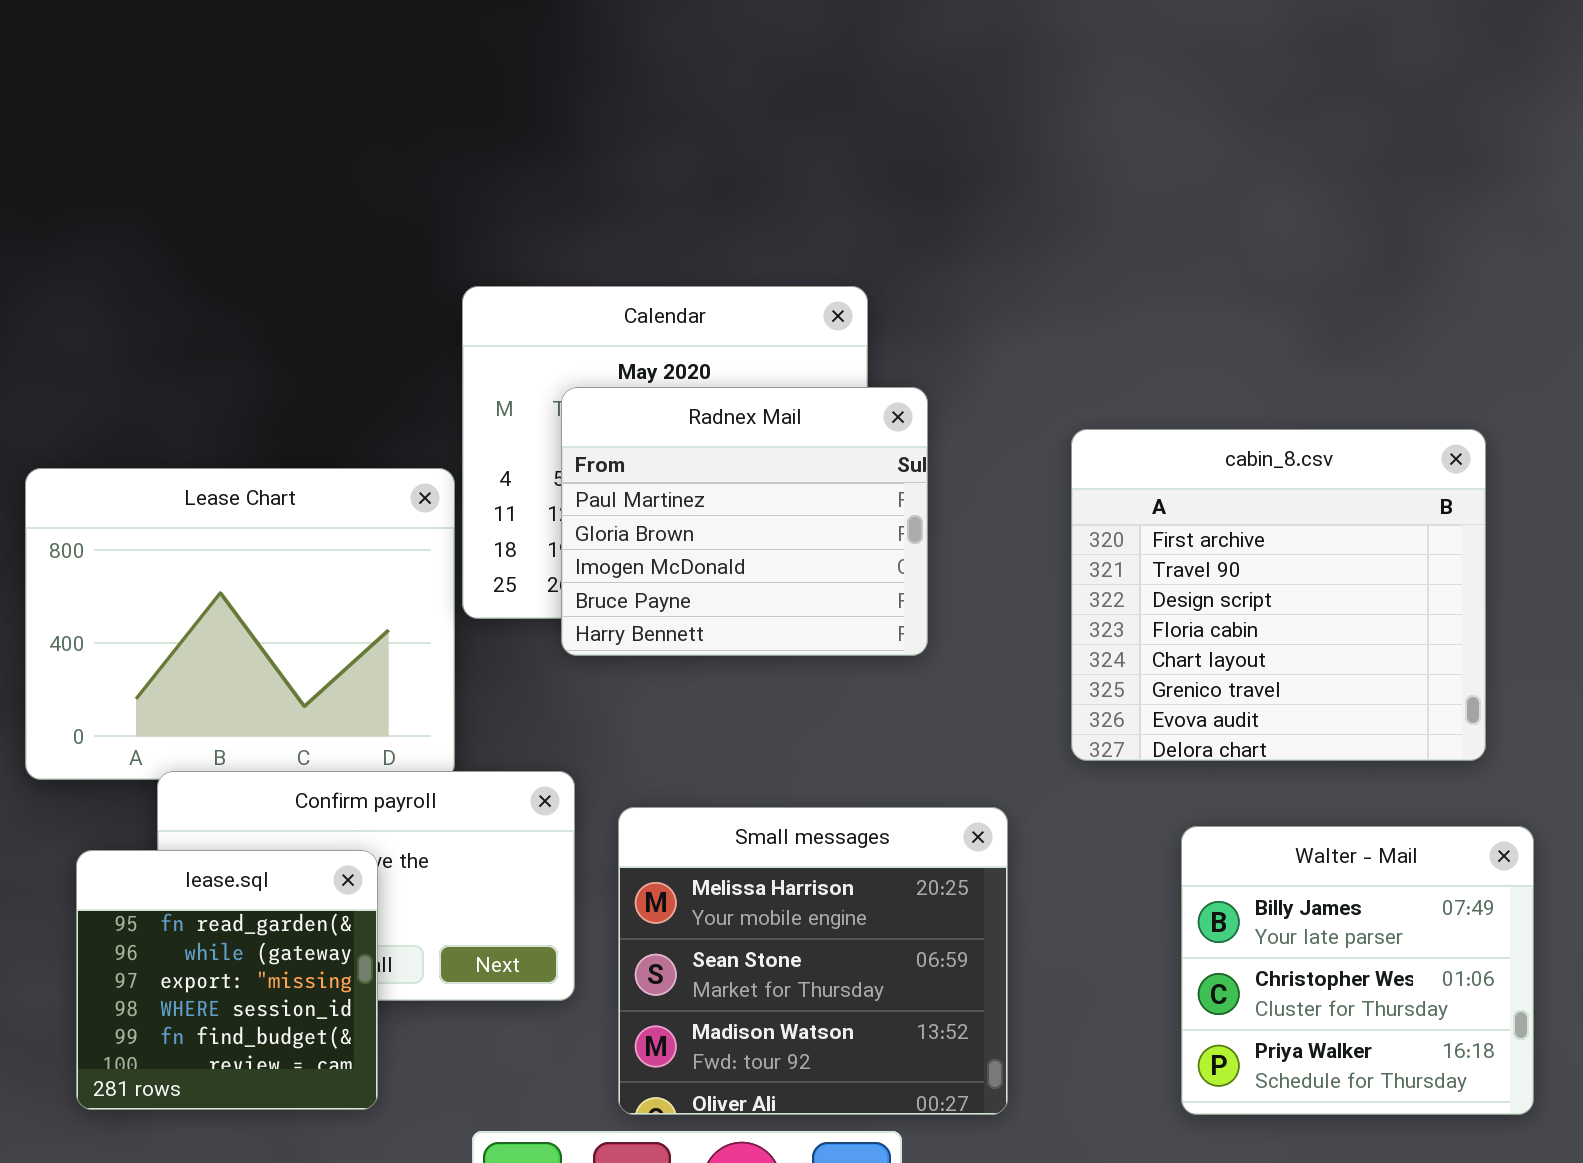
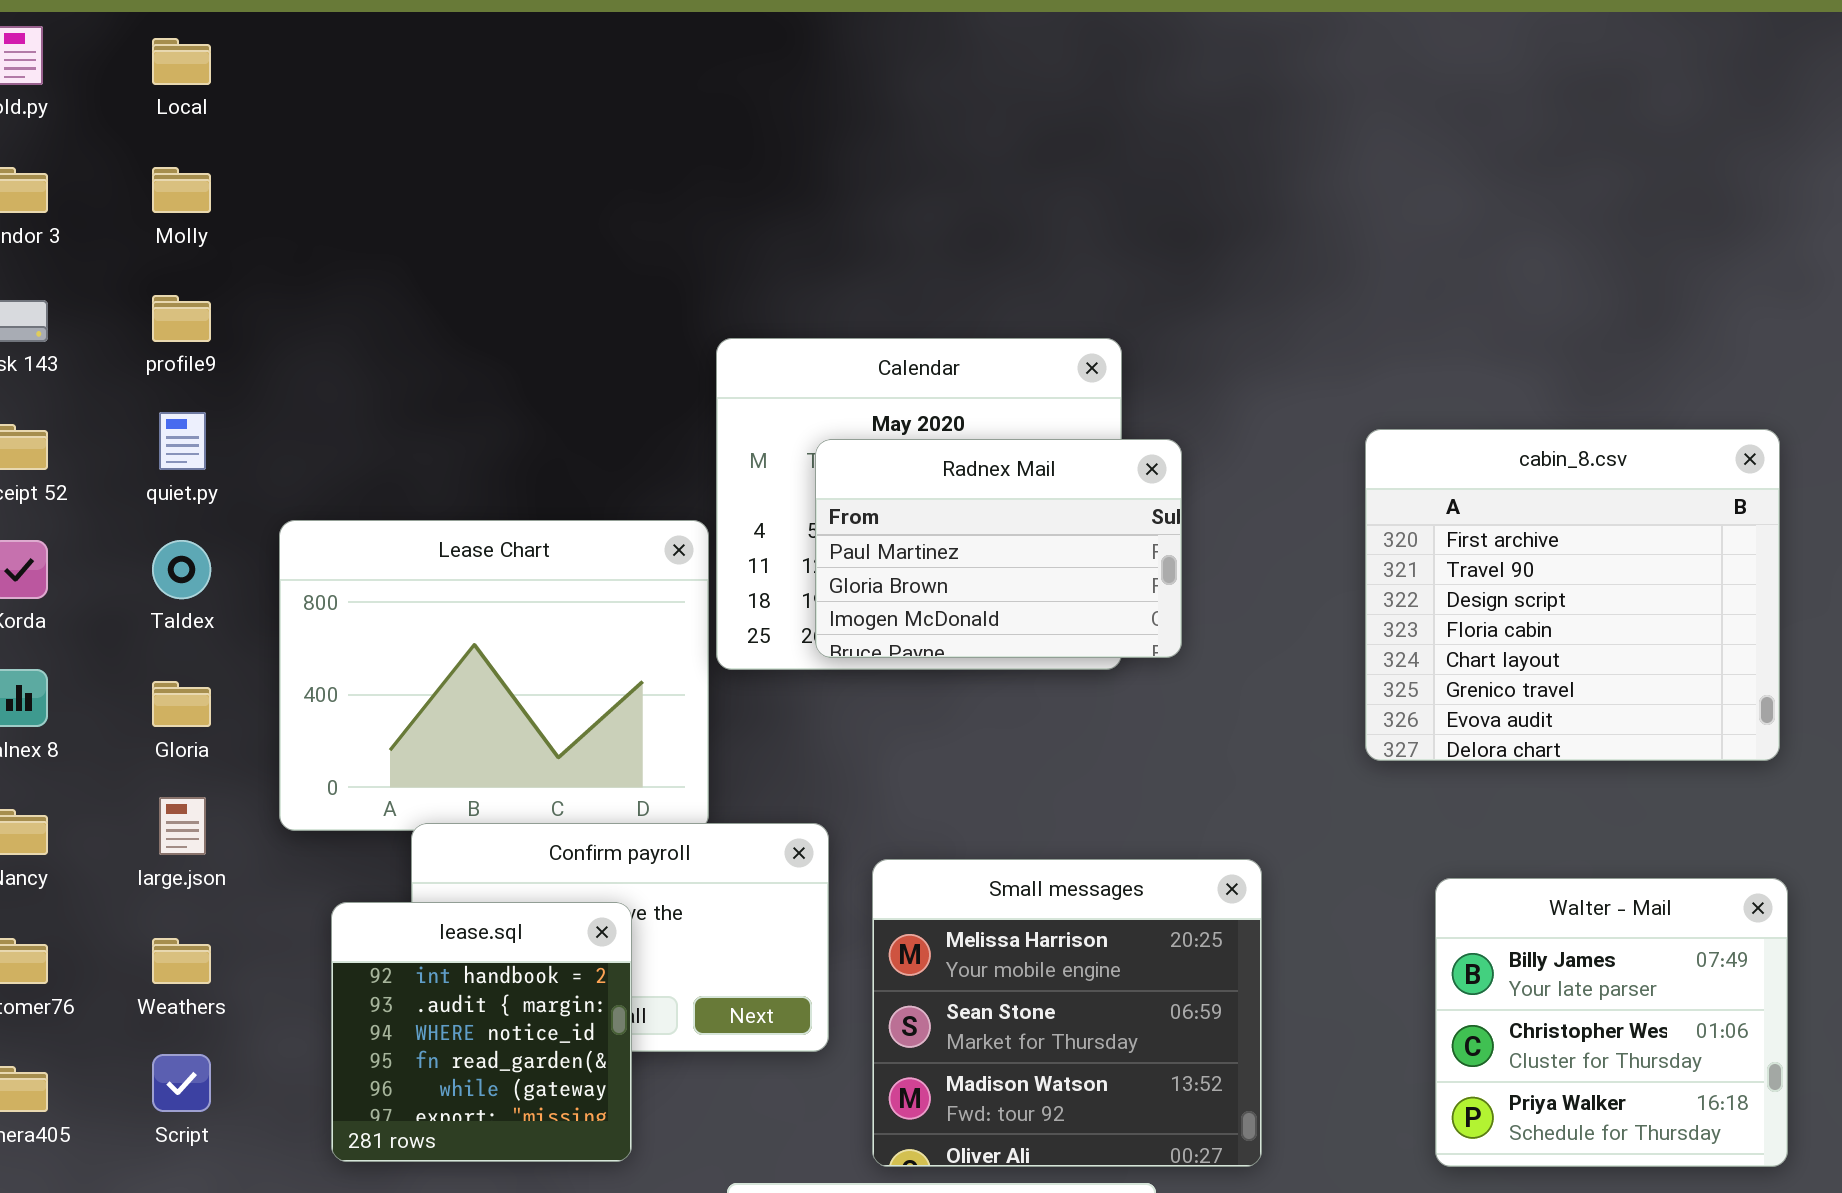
Radnex Mail: [561,387,928,656] -> [815,439,1182,658], resized
cabin_8.csv: [1071,429,1486,761] -> [1365,429,1780,761], moved
lease.sql: [76,850,378,1110] -> [331,902,632,1162], scrolled up 3 rows

